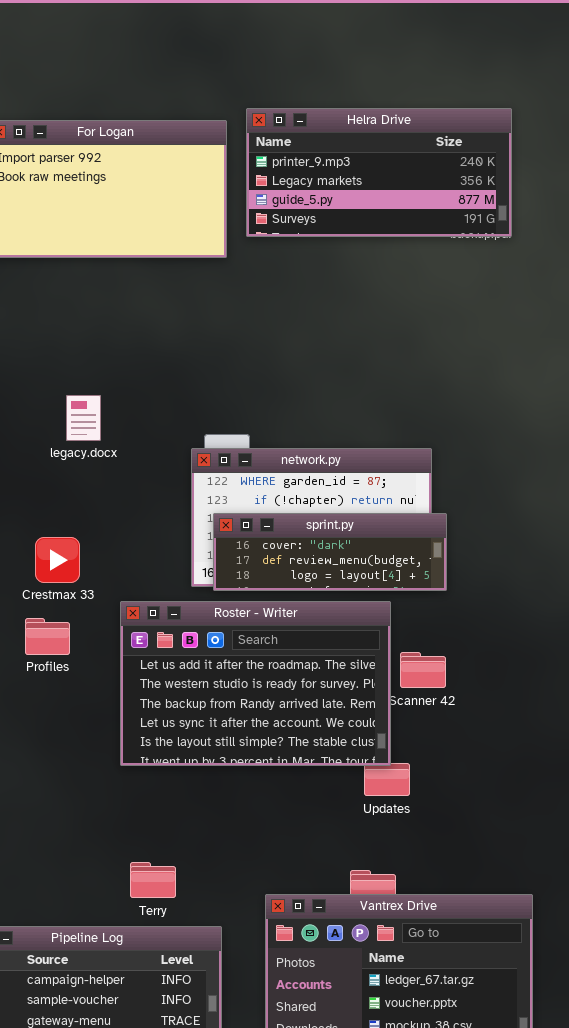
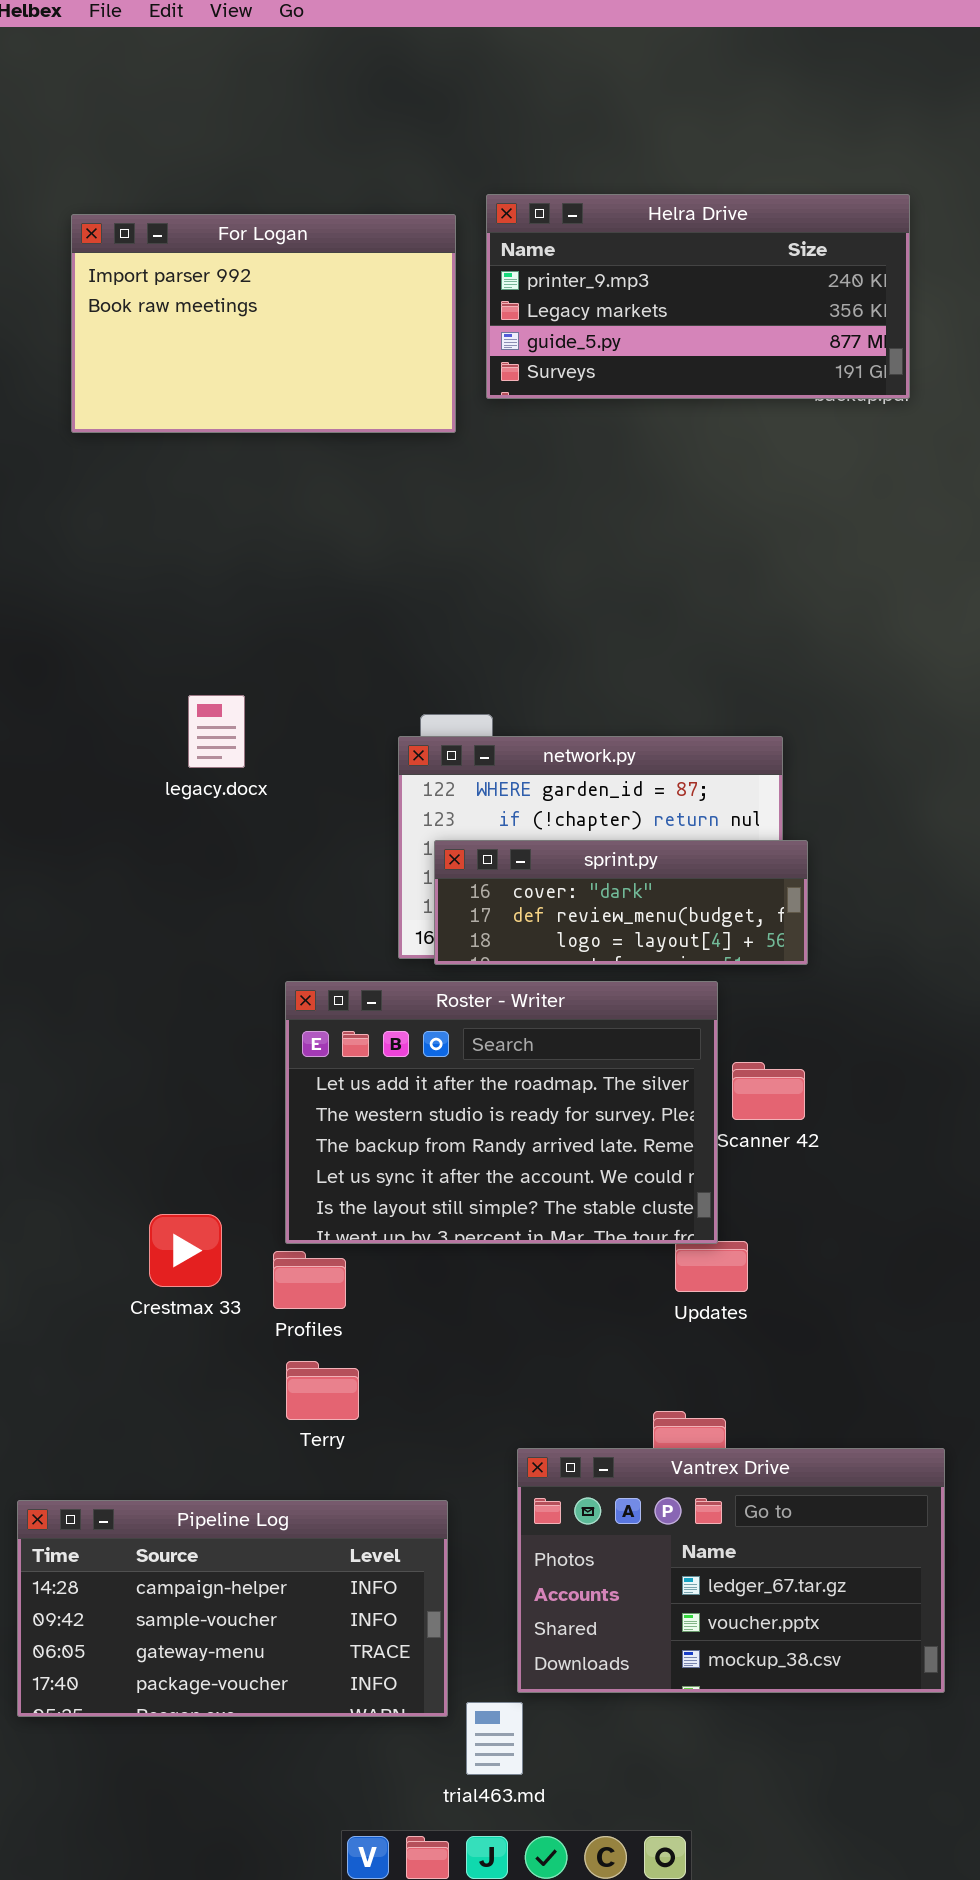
legacy.docx: [66,395,101,441] -> [188,695,245,768], moved
Crestmax 33: [35,537,80,583] -> [149,1214,222,1287], moved
Profiles: [25,618,70,655] -> [273,1251,346,1309], moved
Terry: [130,862,176,898] -> [286,1361,359,1420], moved

